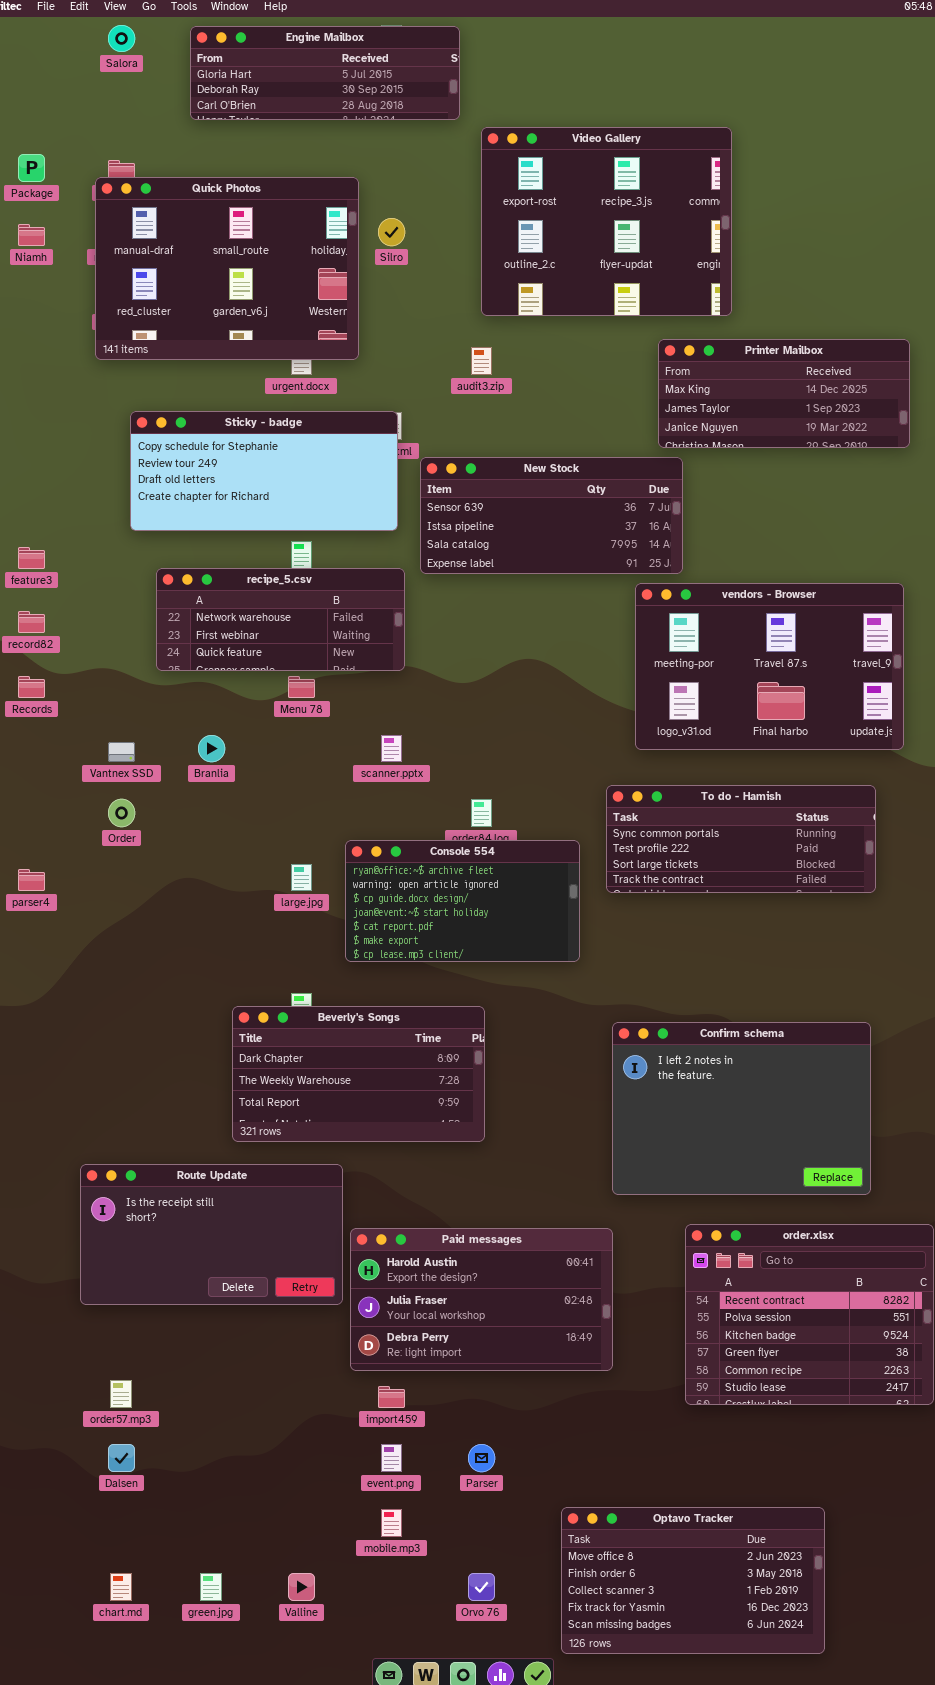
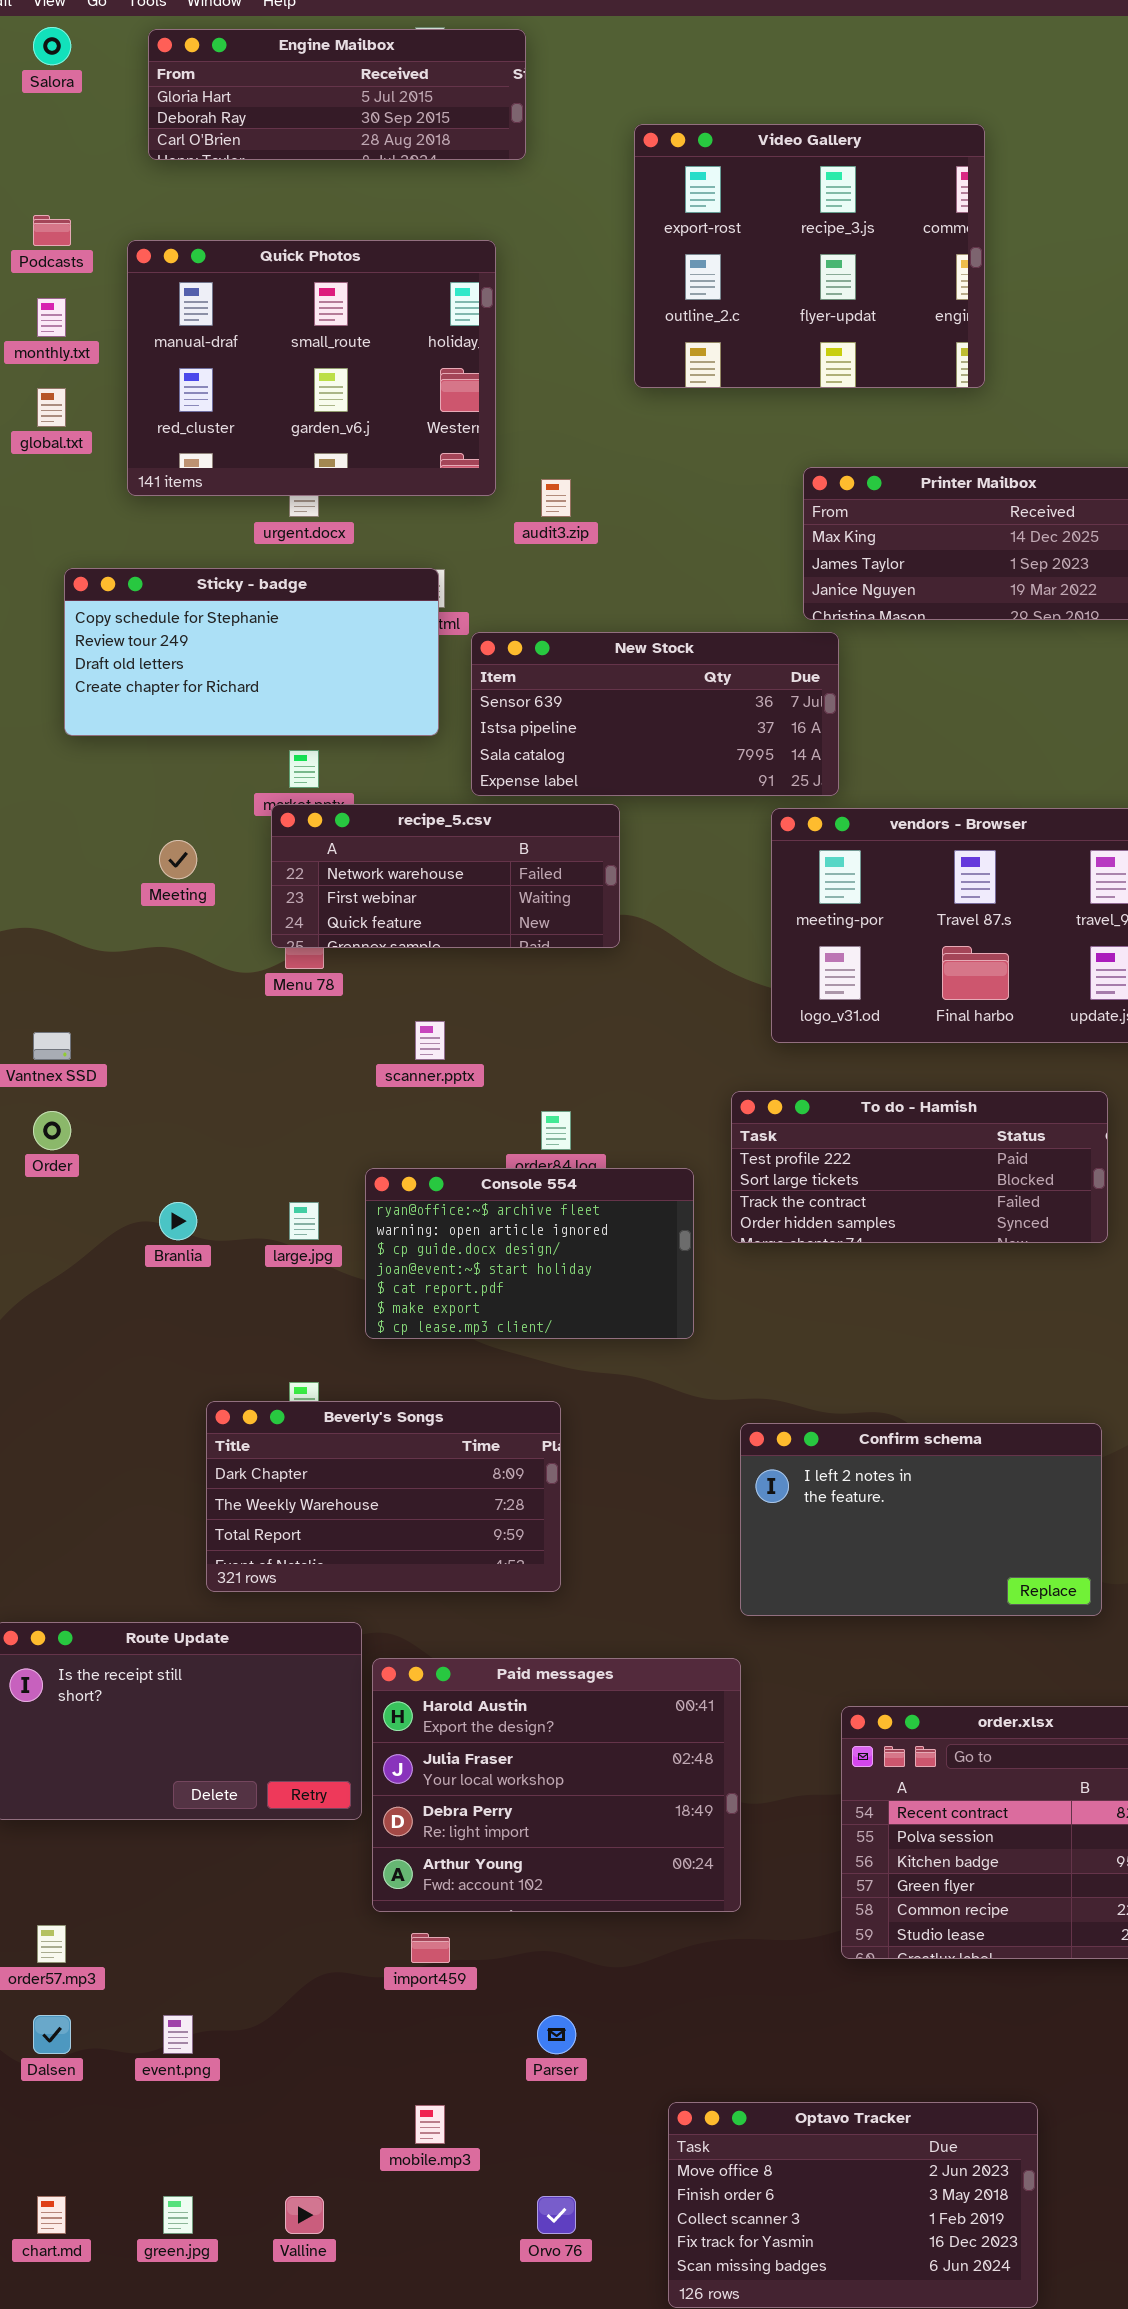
Video Gallery: [481,127,732,316] -> [634,124,985,388], moved
Quick Photos: [95,177,359,360] -> [127,240,496,496], moved
recipe_5.csv: [156,568,405,671] -> [271,804,620,948], moved
Branlia: [198,735,225,762] -> [159,1202,197,1240], moved
To do - Hamish: [606,785,876,893] -> [731,1091,1108,1243], scrolled down 1 row
Confirm schema: [612,1022,871,1195] -> [740,1423,1102,1616], resized
Paid messages: [350,1228,613,1371] -> [372,1658,741,1912], resized
event.png: [381,1444,402,1472] -> [163,2015,193,2054], moved

